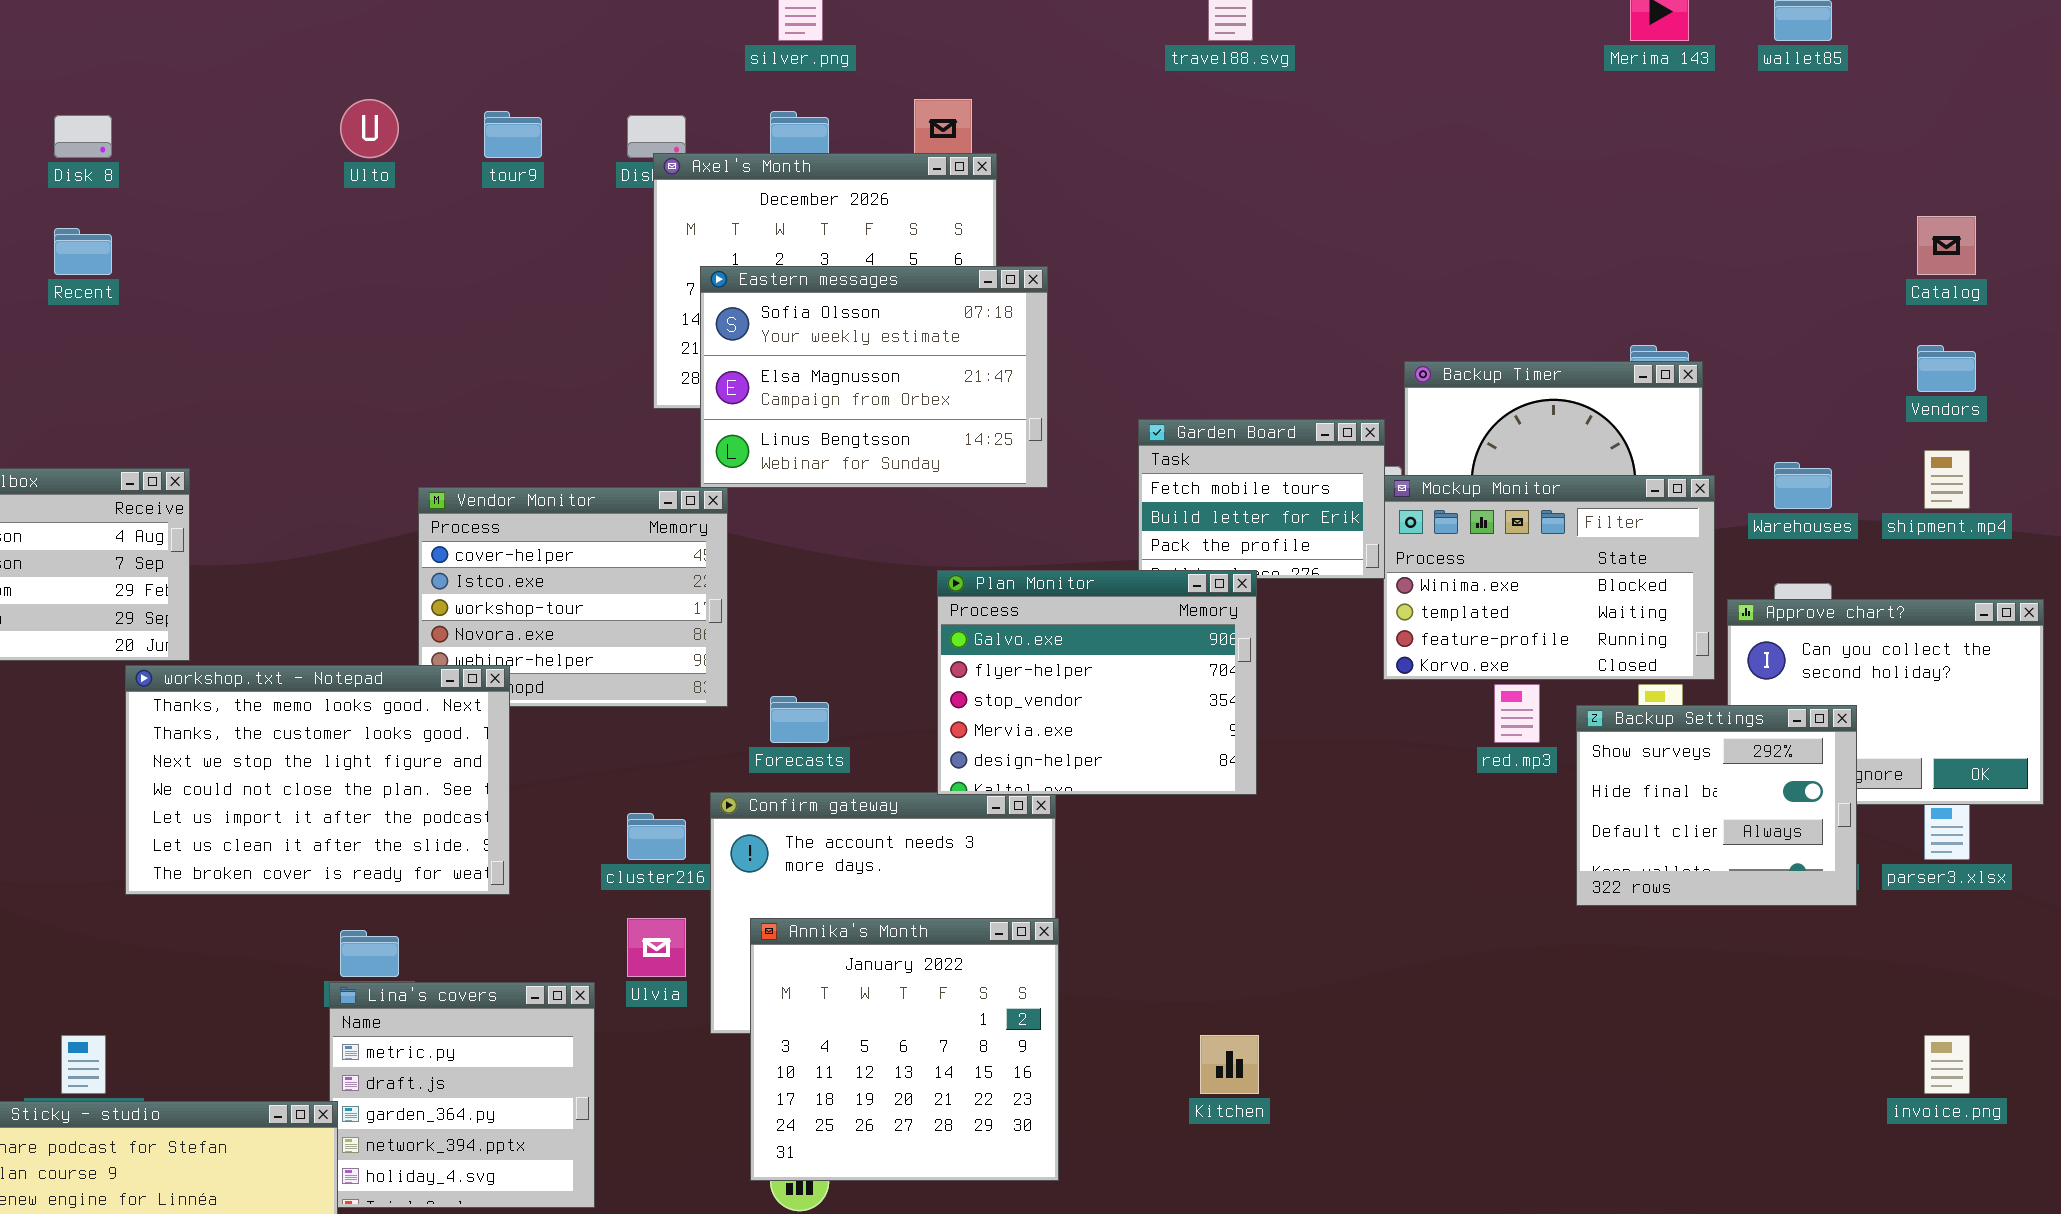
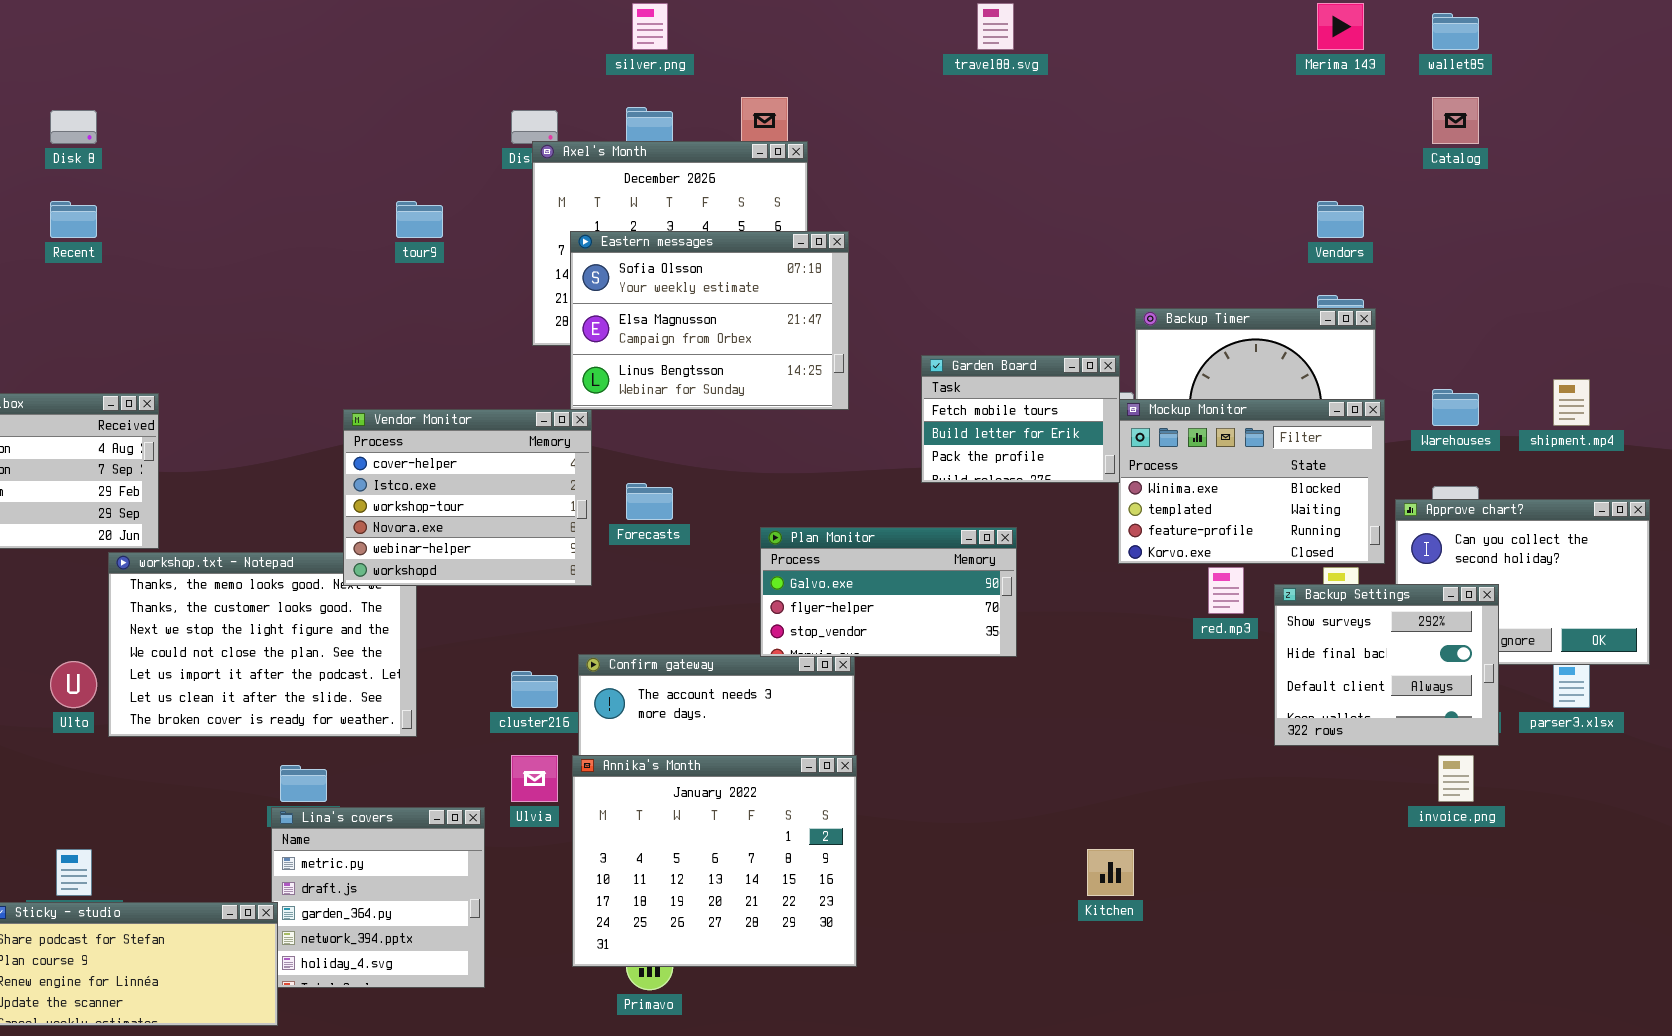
Ulto: [340,99,399,158] -> [50,661,97,708], moved
tour9: [484,111,542,158] -> [396,201,443,238], moved
Catalog: [1917,216,1976,275] -> [1432,97,1479,144], moved
Vendors: [1917,345,1976,392] -> [1317,201,1364,238], moved
Vendor Monitor: [418,487,728,707] -> [343,409,592,586], raised
Plan Monitor: [937,570,1257,795] -> [760,527,1017,657], resized
Forecasts: [770,696,829,743] -> [626,483,673,520], moved
Annika's Month: [750,918,1059,1181] -> [572,755,857,967], resized
Kitchen: [1200,1035,1259,1094] -> [1087,849,1134,896], moved
invoice.png: [1924,1035,1970,1094] -> [1438,755,1474,802], moved

